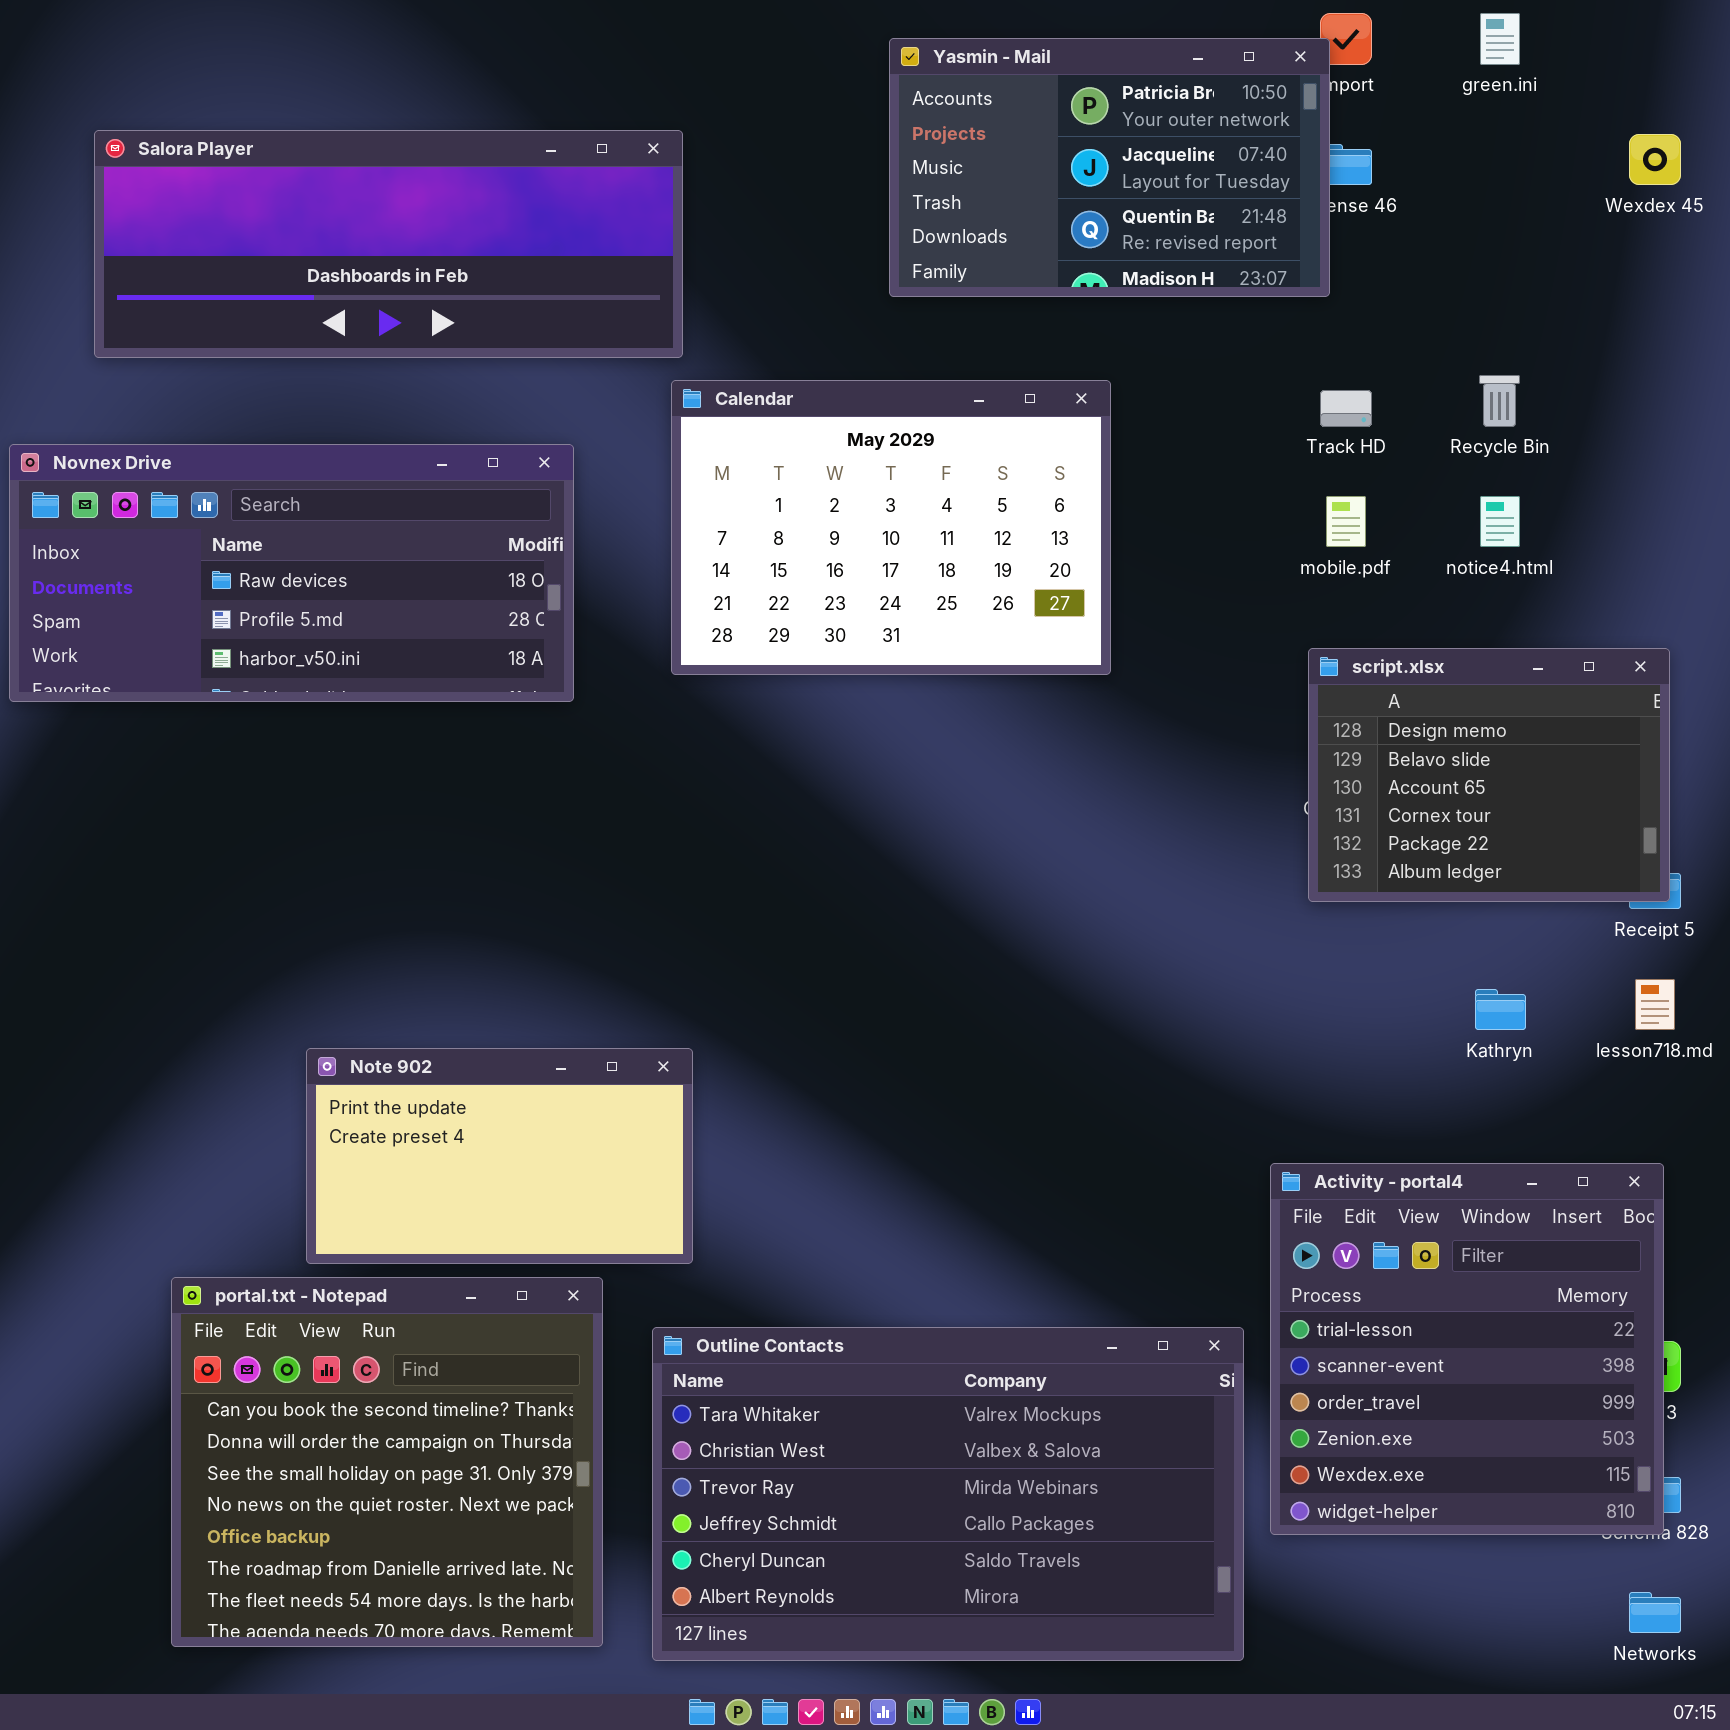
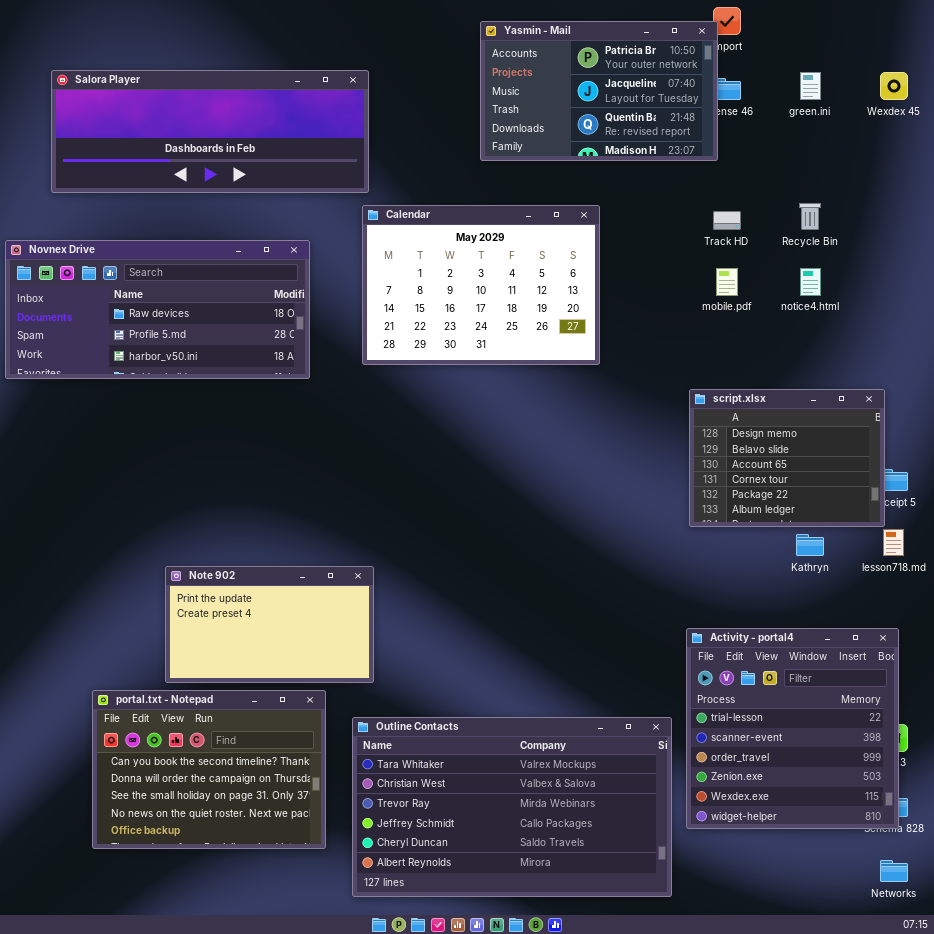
green.ini: [1480,13,1520,65] -> [800,72,821,100], moved
script.xlsx: [1308,648,1670,902] -> [689,389,885,527], moved
portal.txt - Notepad: [171,1277,603,1647] -> [92,690,326,849], resized

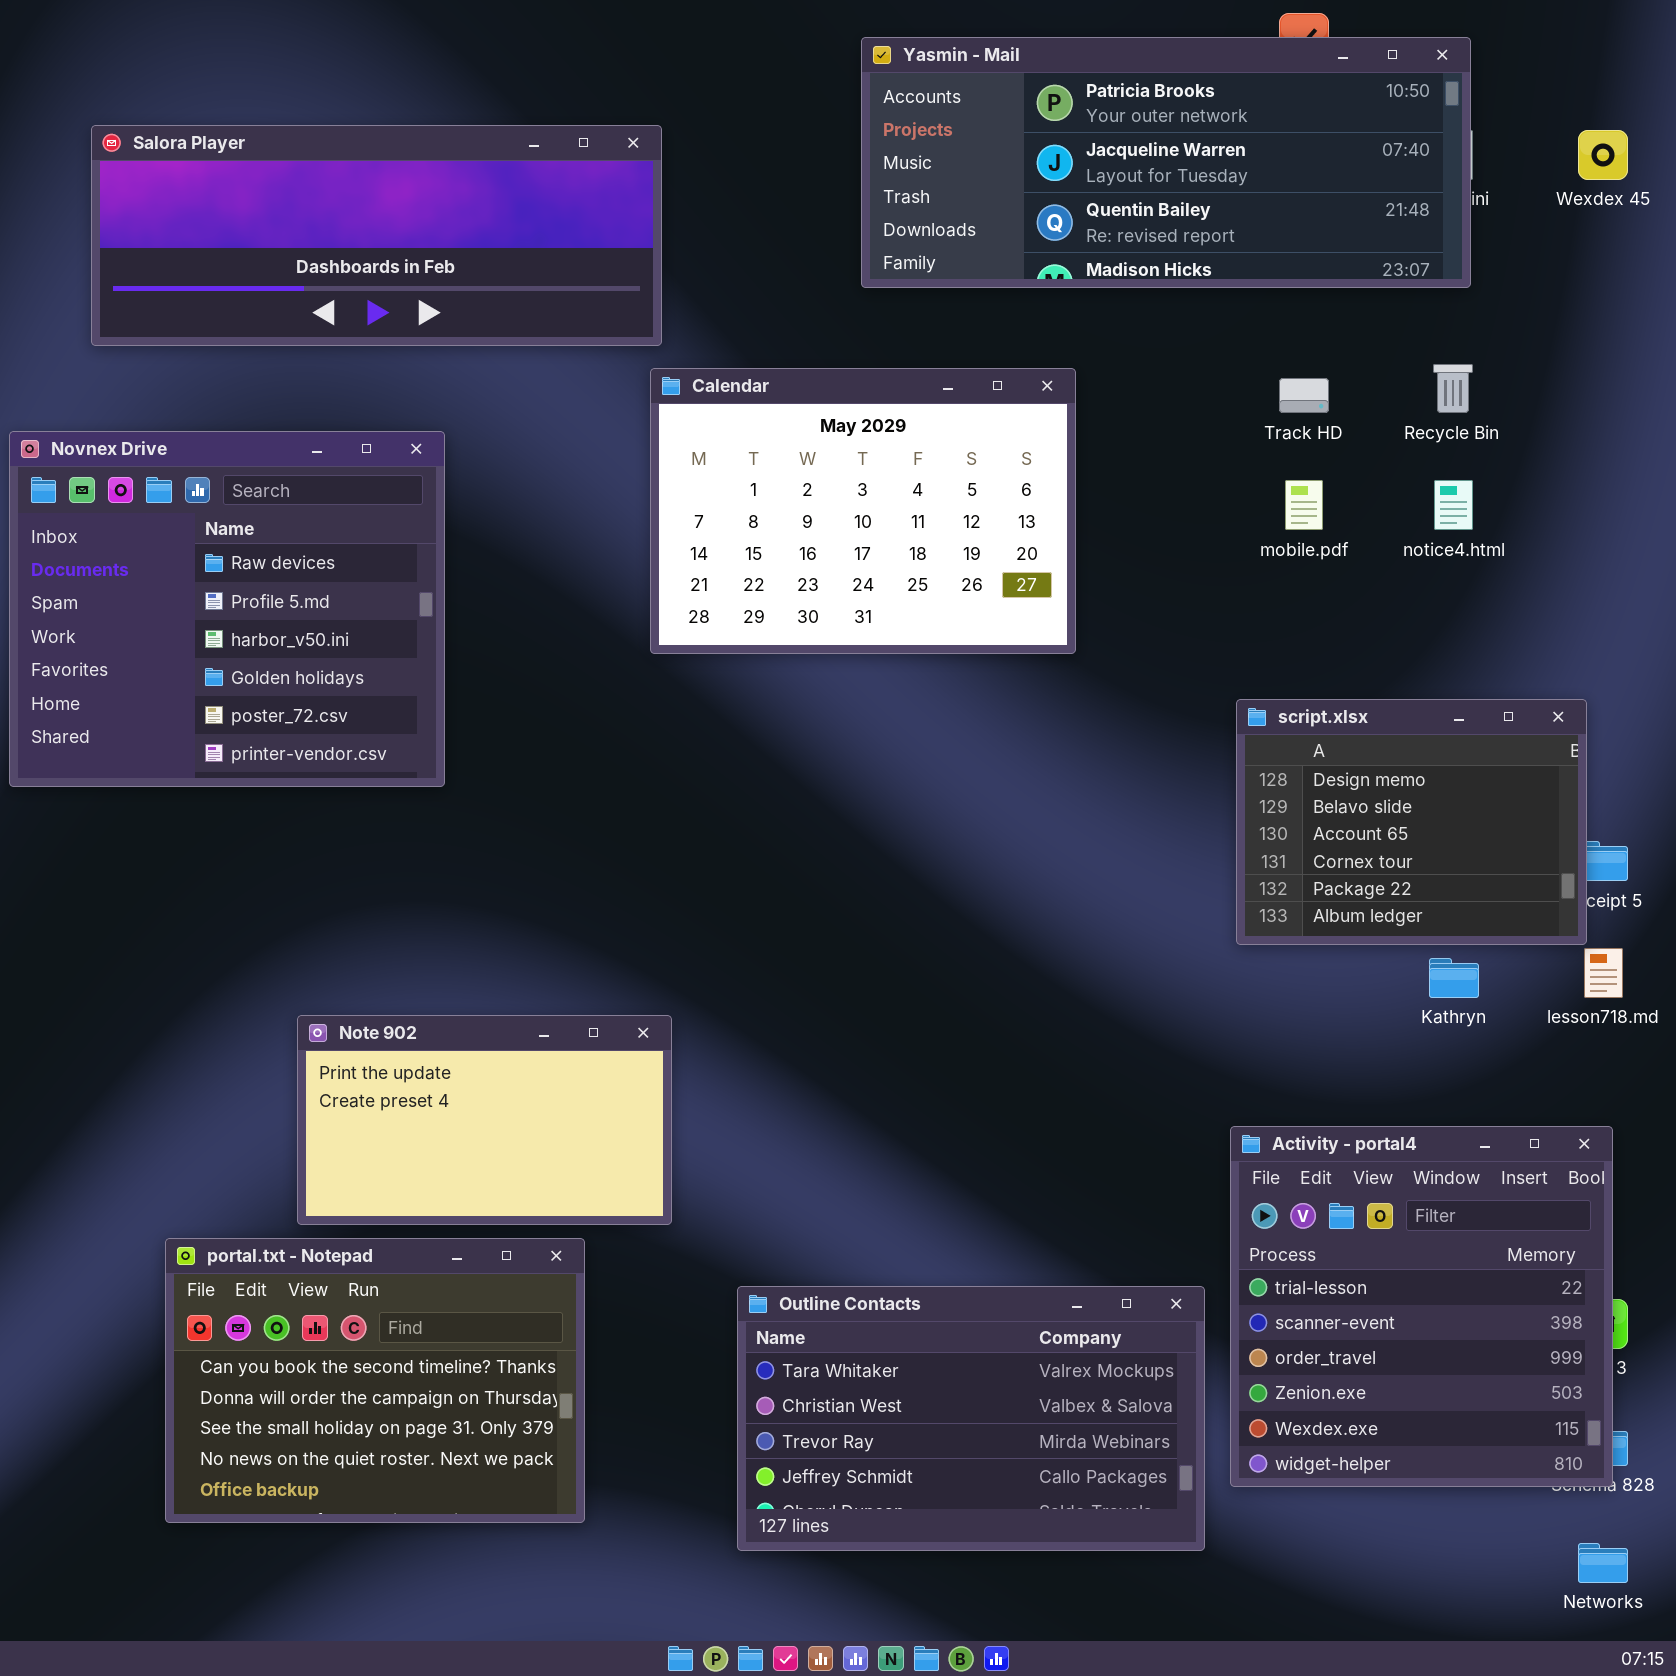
Yasmin - Mail: [480,21,718,161] -> [861,37,1471,288], resized
Novnex Drive: [5,240,310,379] -> [9,431,445,787], resized
Outline Contacts: [352,717,672,897] -> [737,1286,1205,1551], resized

